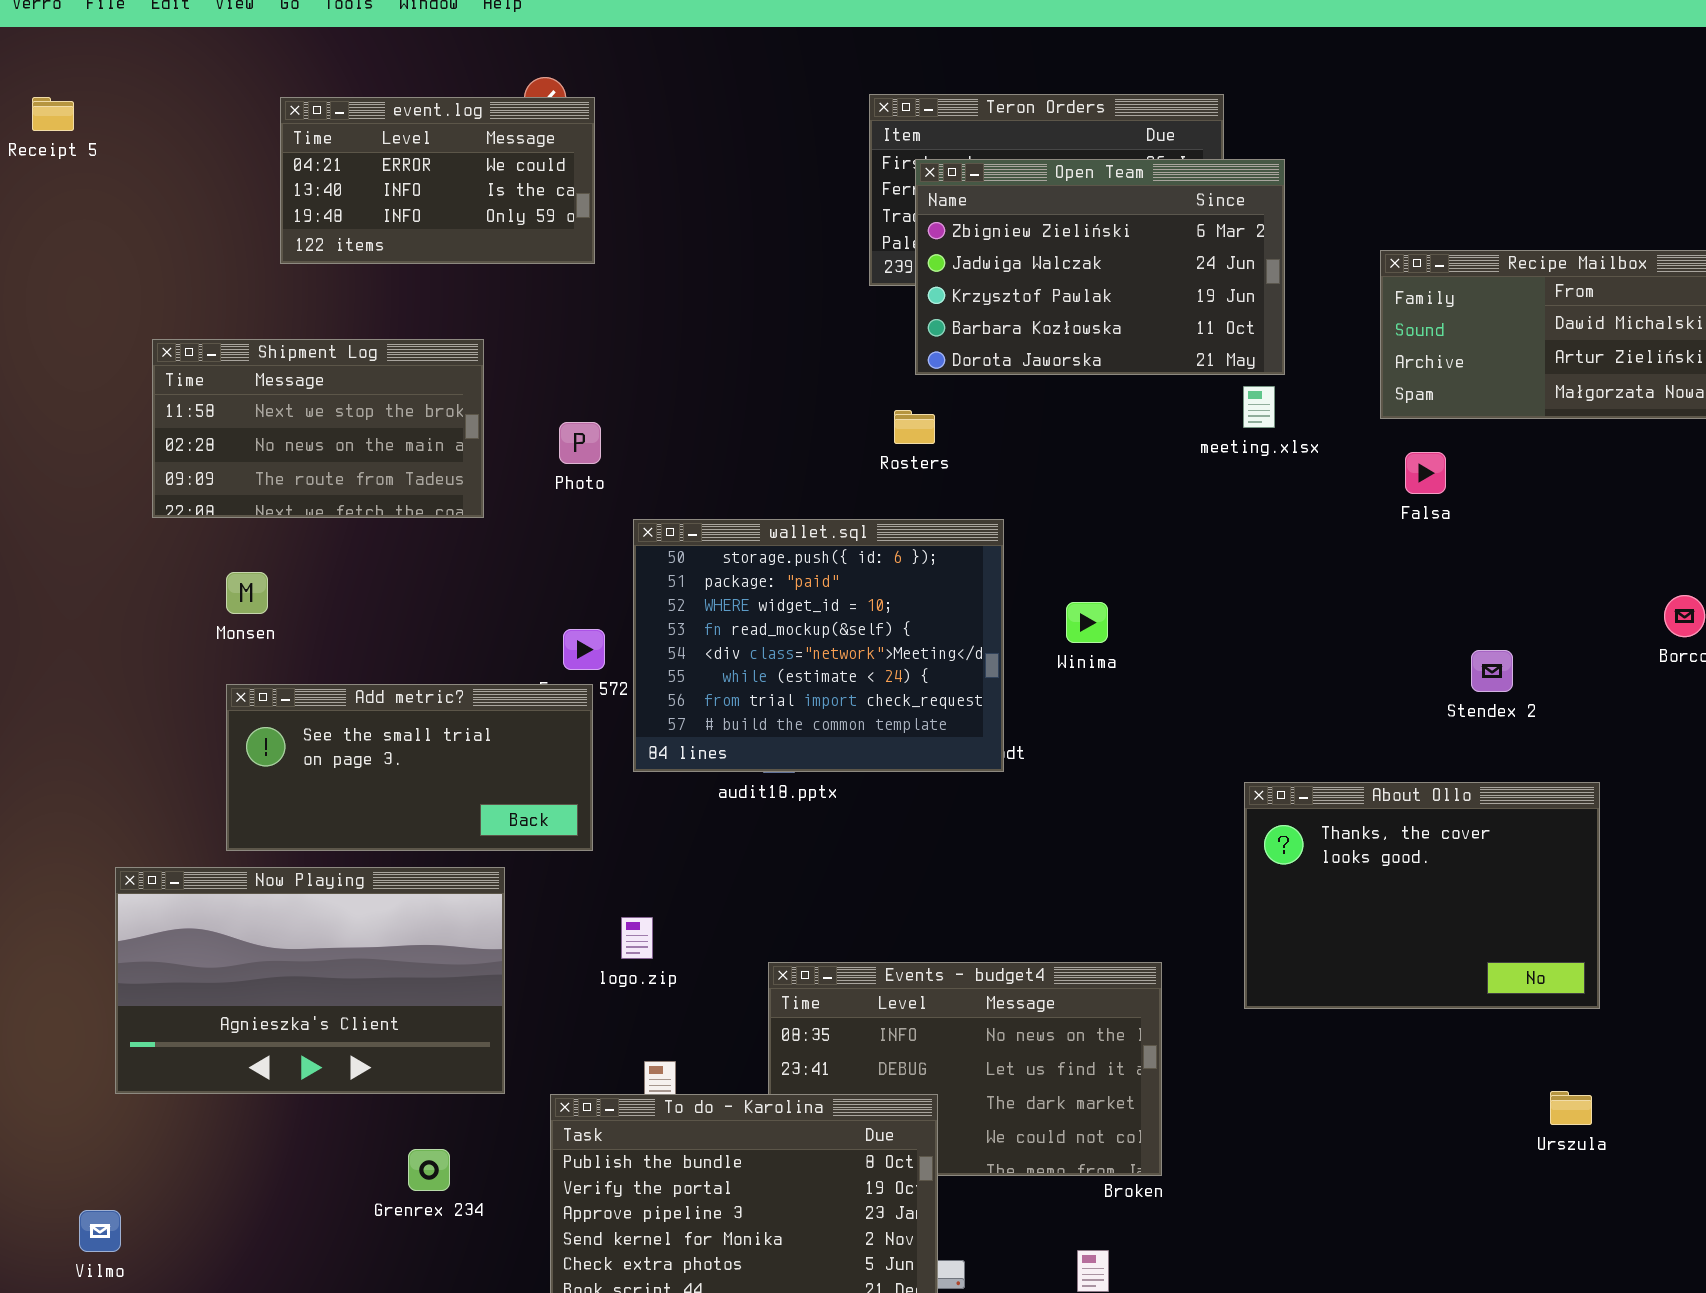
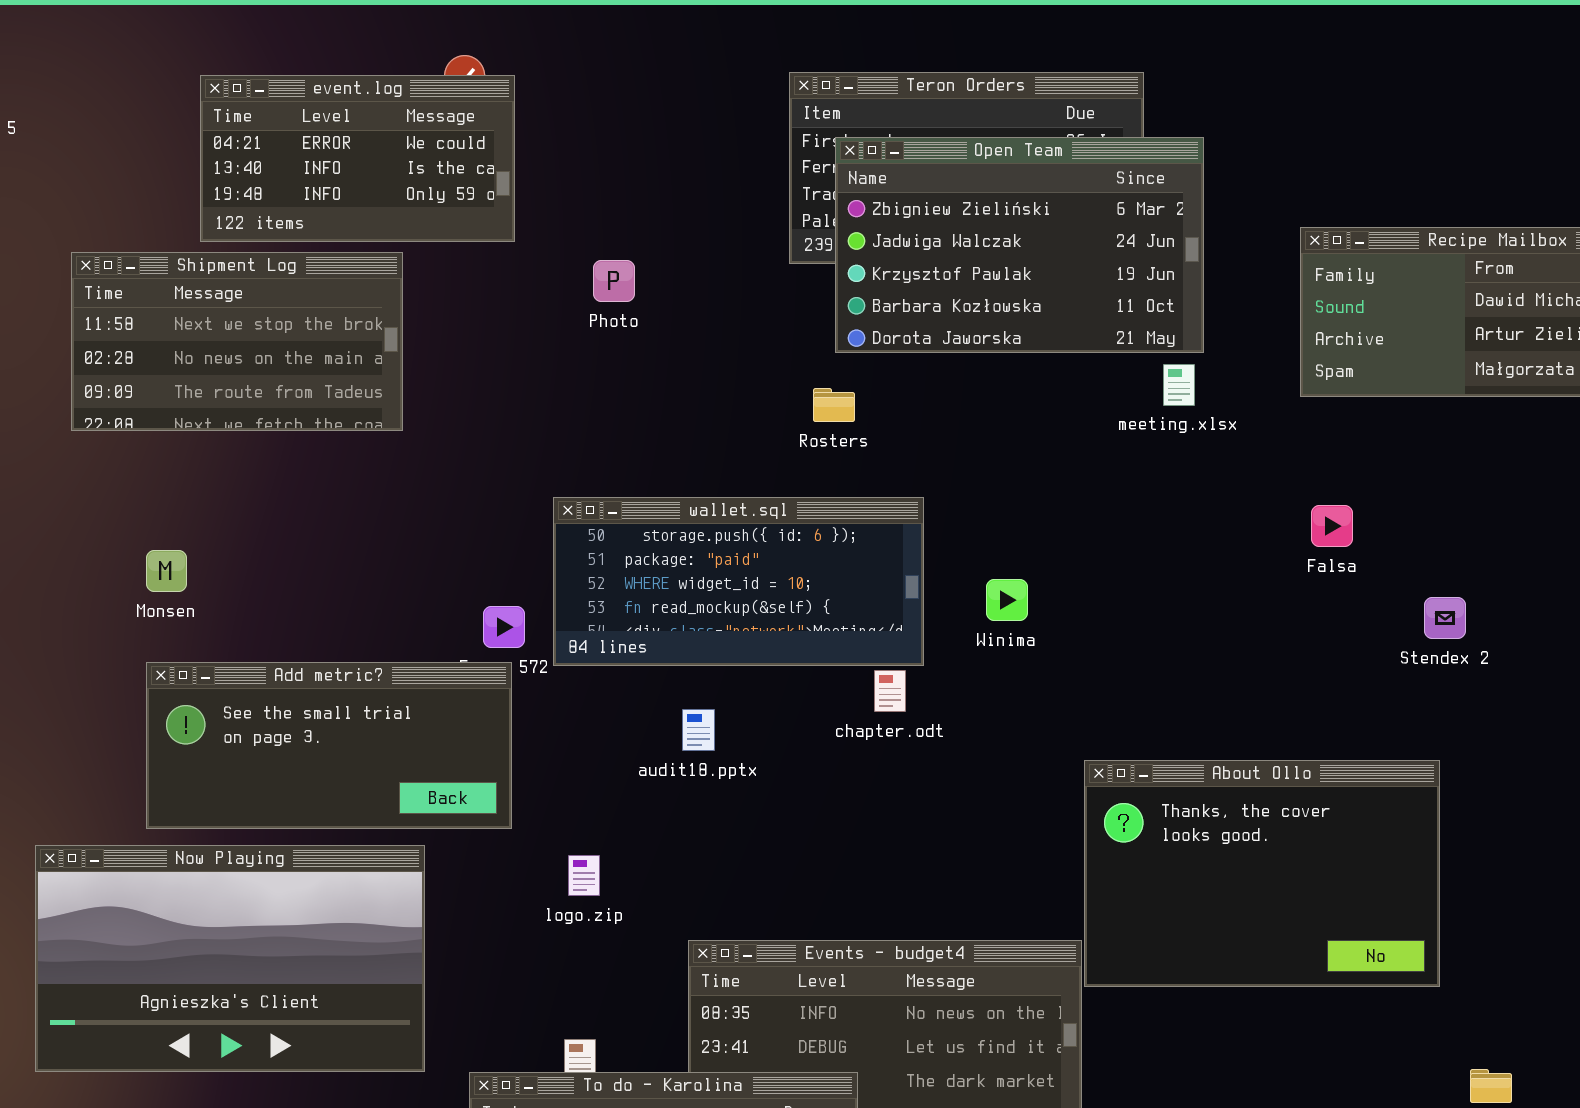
Shipment Log: [152,339,484,518] -> [71,252,403,431], moved
Photo: [559,422,601,464] -> [593,260,635,302], moved
Falsa: [1405,452,1446,494] -> [1311,505,1353,547], moved
wallet.sql: [633,519,1004,772] -> [553,497,924,666], resized
Stendex 2: [1471,650,1513,692] -> [1424,597,1466,639], moved
About Ollo: [1244,782,1600,1009] -> [1084,760,1440,987], moved
logo.zip: [621,917,653,959] -> [568,855,600,896], moved

